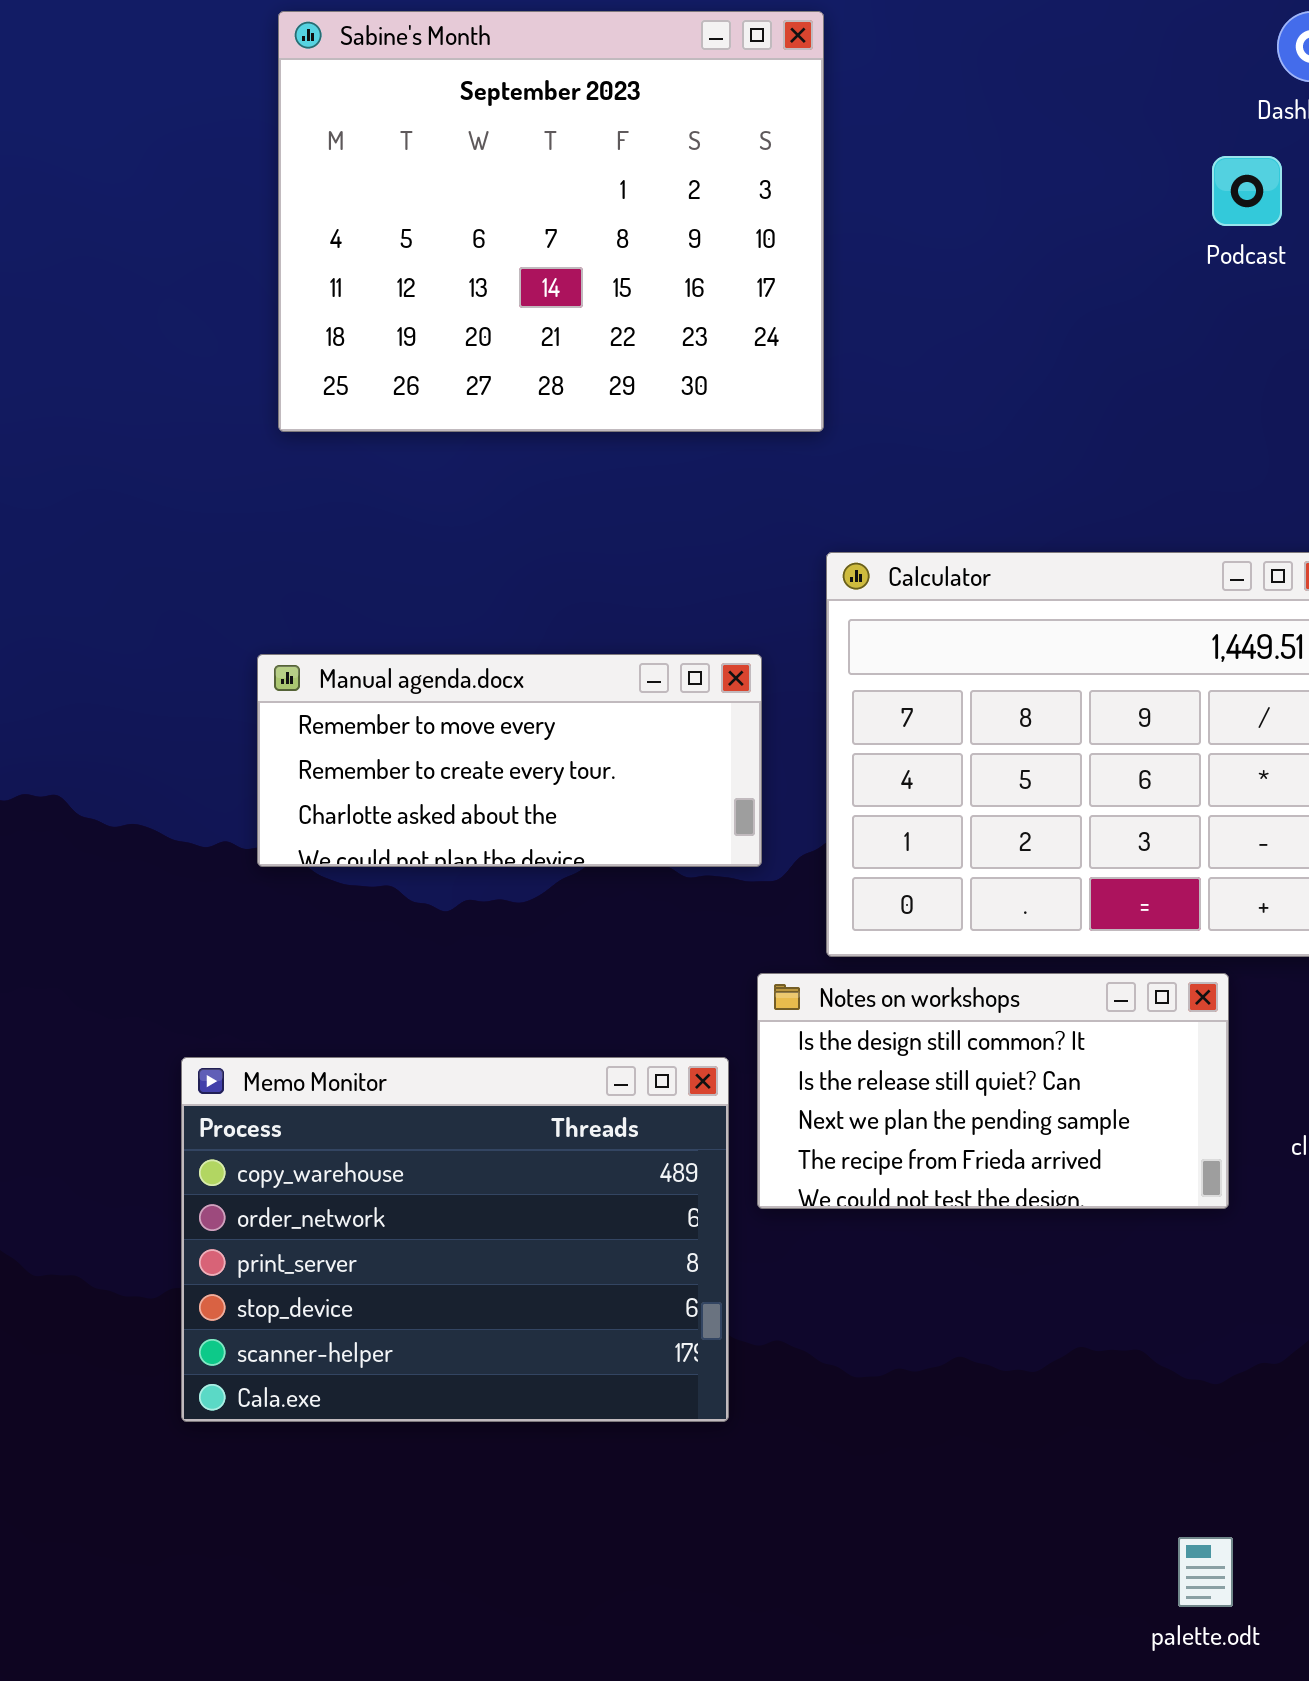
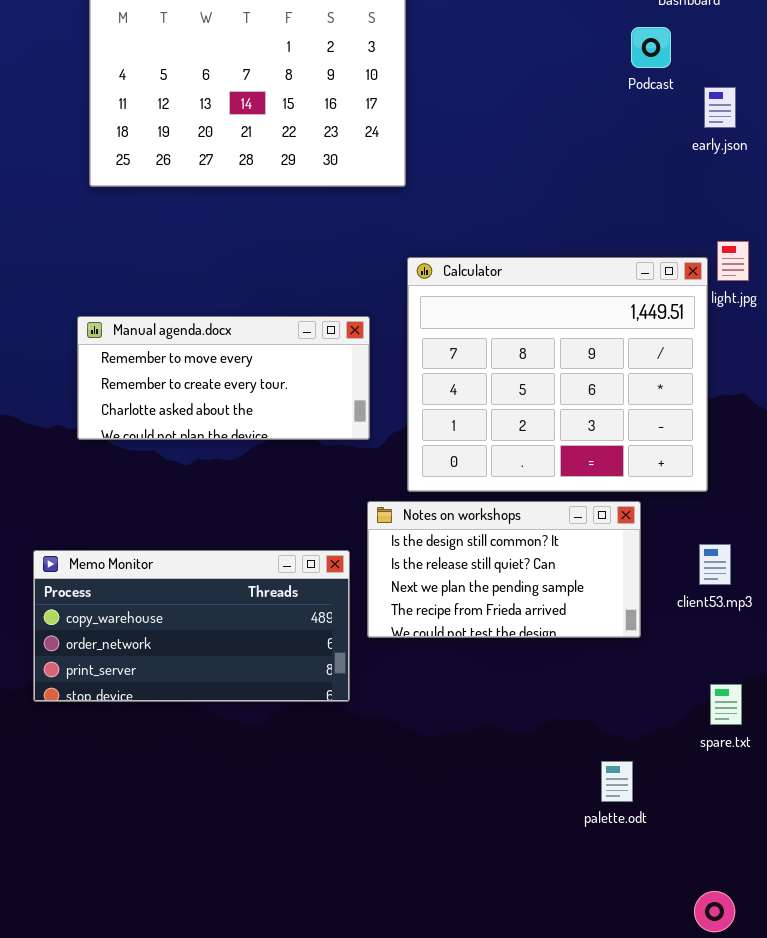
Memo Monitor: [181,1057,729,1422] -> [33,550,350,702], resized
palette.odt: [1178,1537,1233,1607] -> [601,761,633,802], moved

